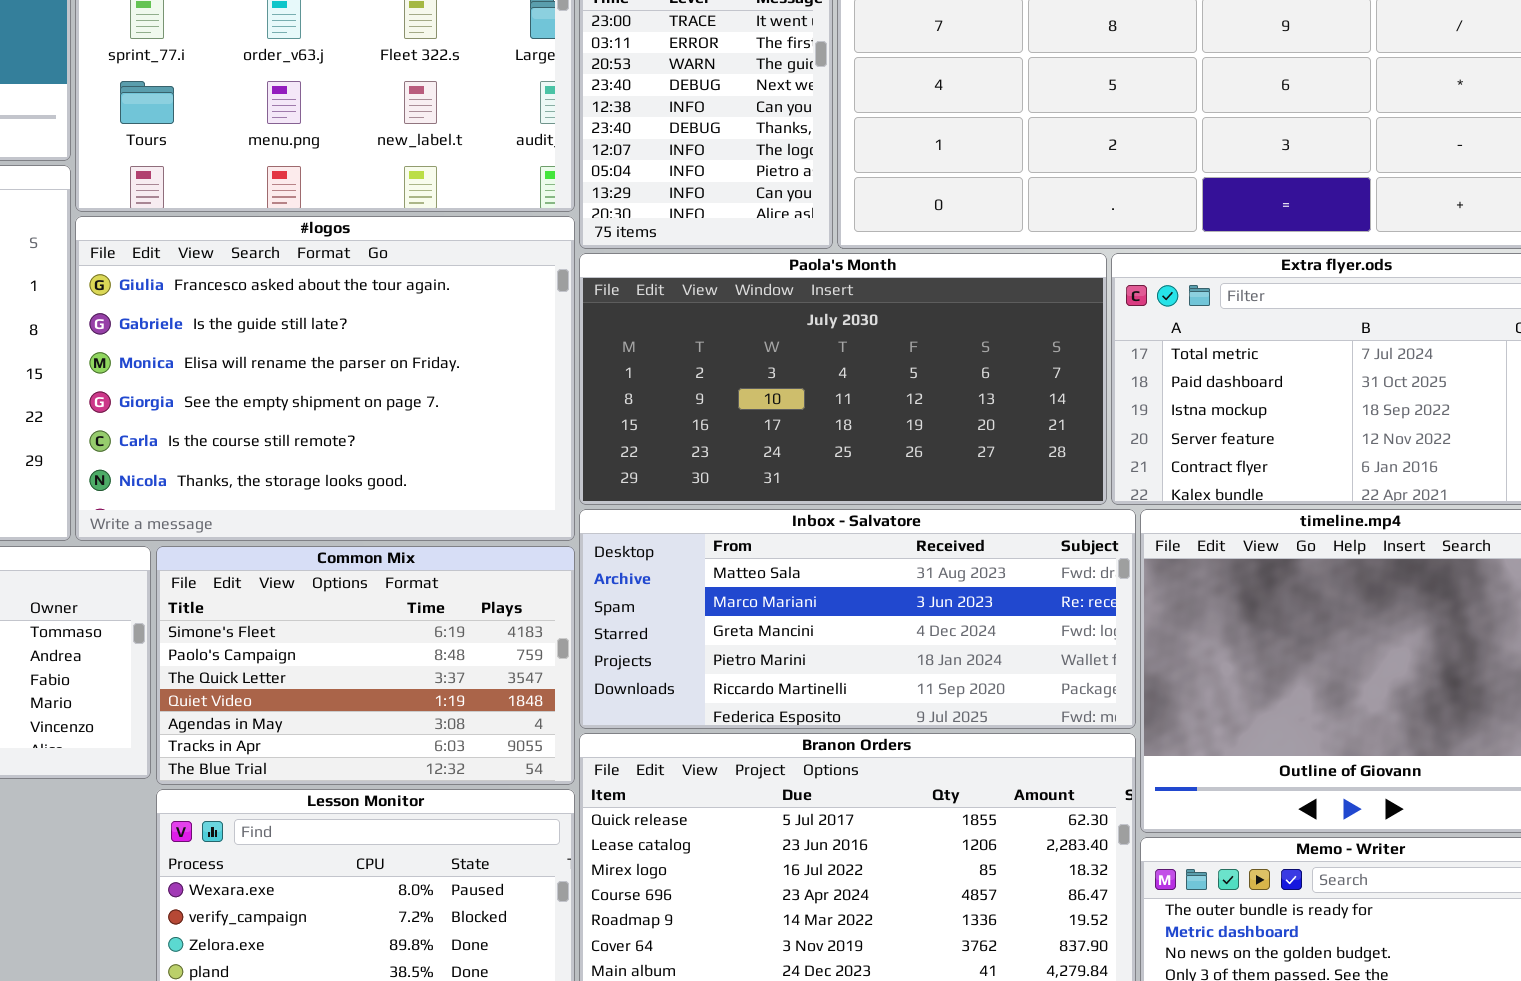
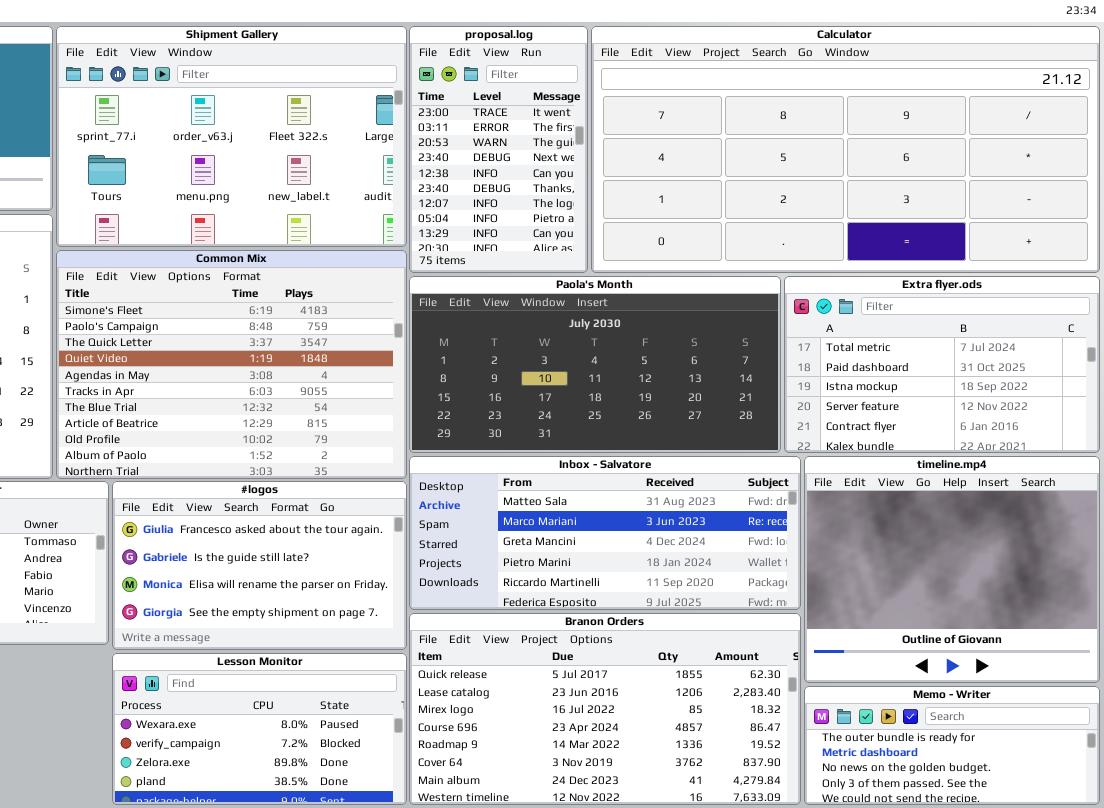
#logos: [75,216,575,541] -> [112,481,407,650], moved, resized
Common Mix: [156,546,575,785] -> [56,250,407,479], moved, resized

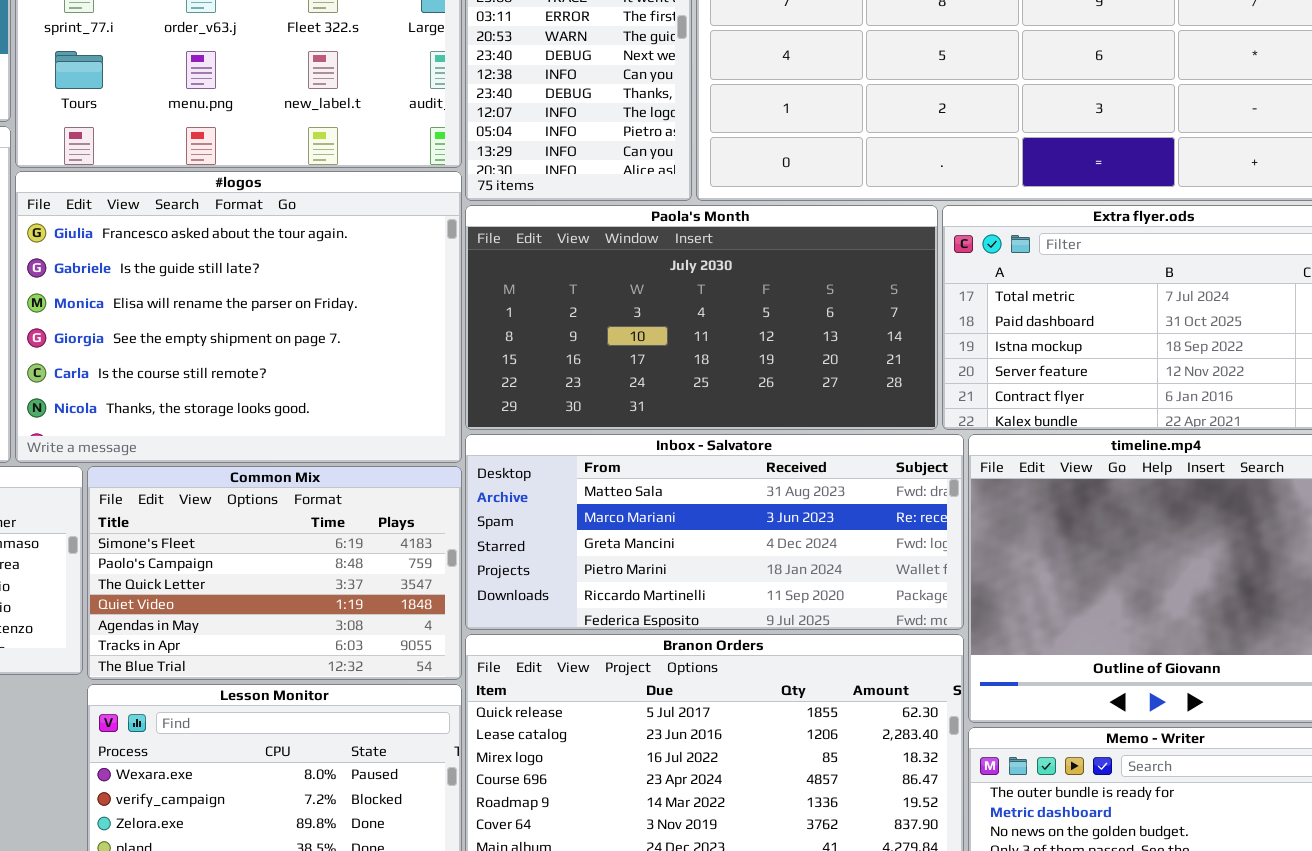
Common Mix: [56,250,407,479] -> [87,466,462,680], moved, resized
#logos: [112,481,407,650] -> [15,171,462,463], moved, resized

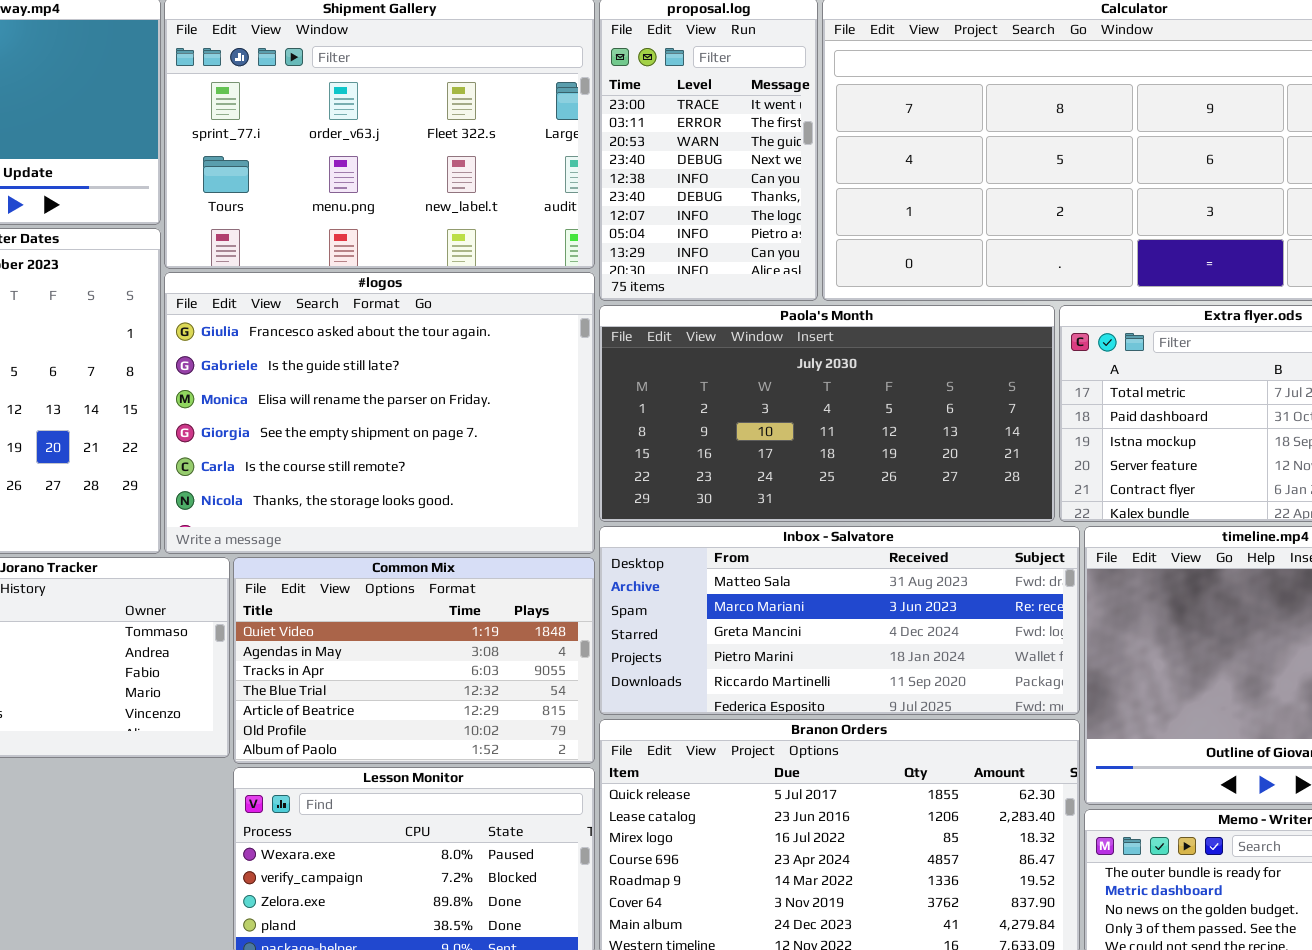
Common Mix: [87,466,462,680] -> [233,557,595,764], scrolled down 3 rows

